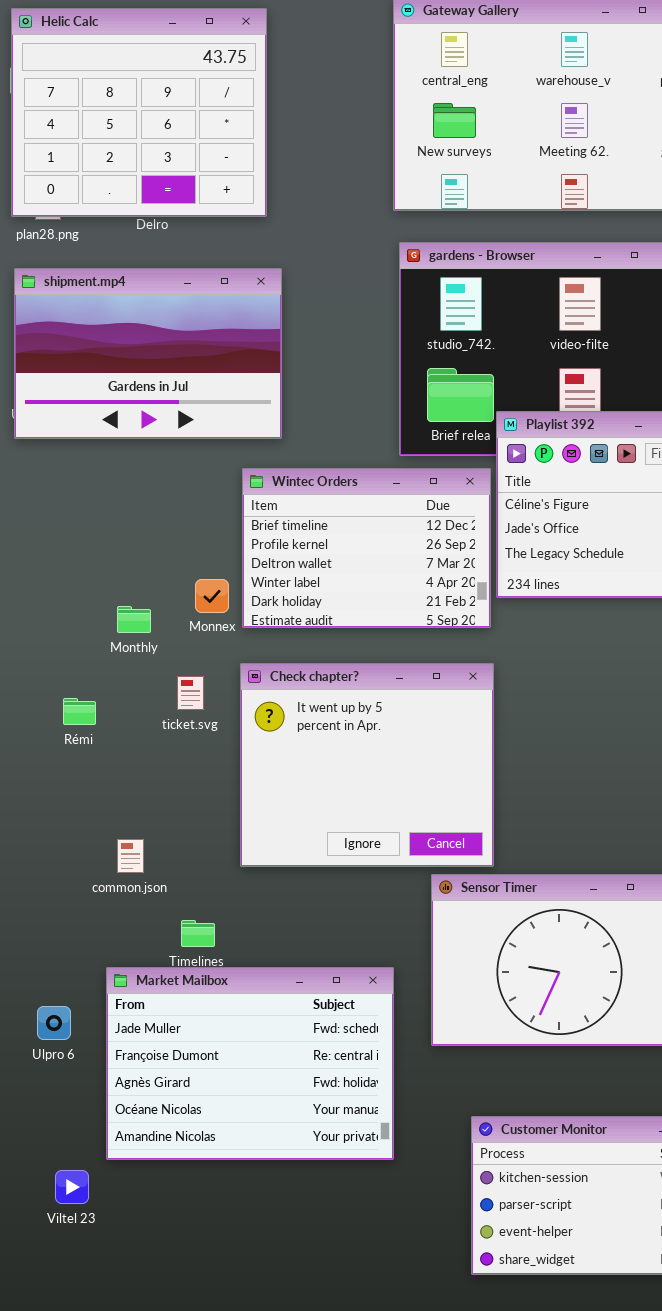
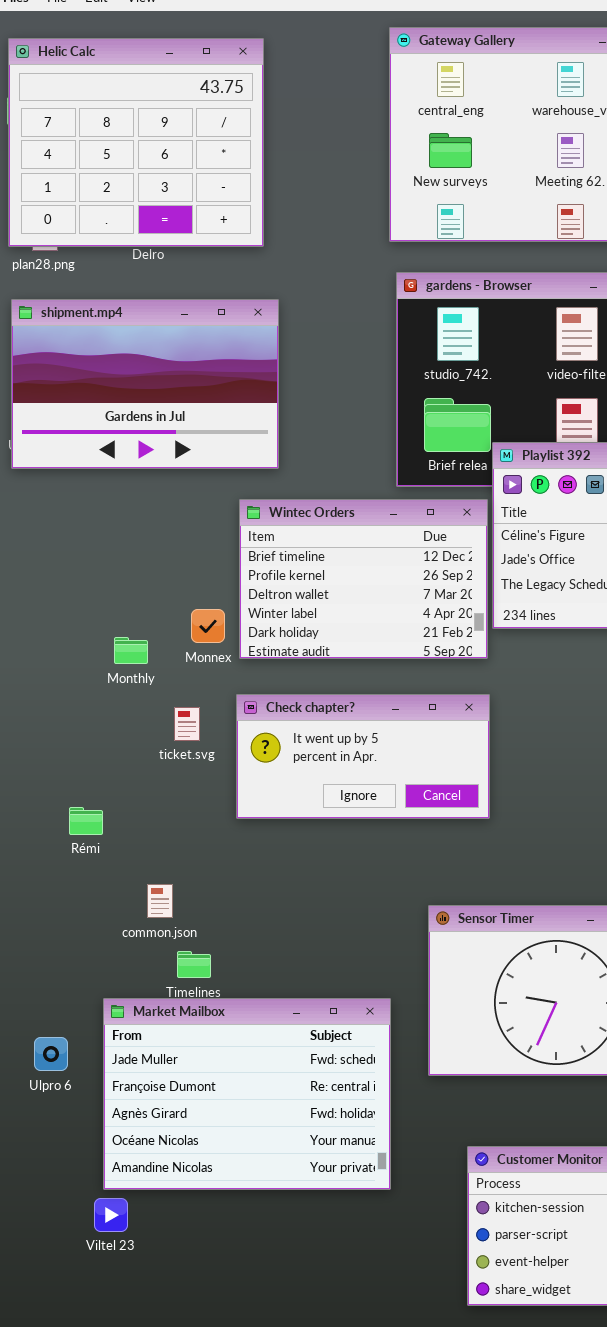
Check chapter?: [240,663,494,867] -> [236,694,490,819], resized
Rémi: [63,698,96,725] -> [69,807,103,835], moved
common.json: [117,839,144,873] -> [147,884,173,918], moved
Viltel 23: [55,1170,89,1204] -> [94,1198,128,1232], moved

